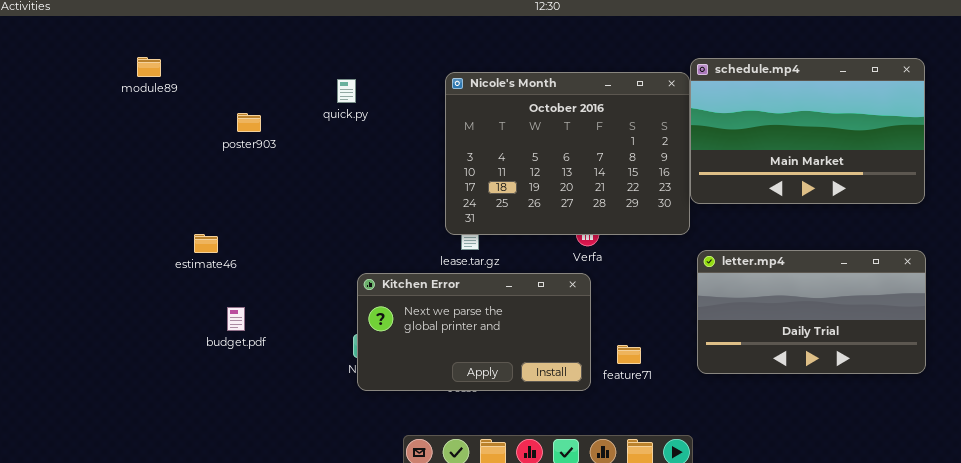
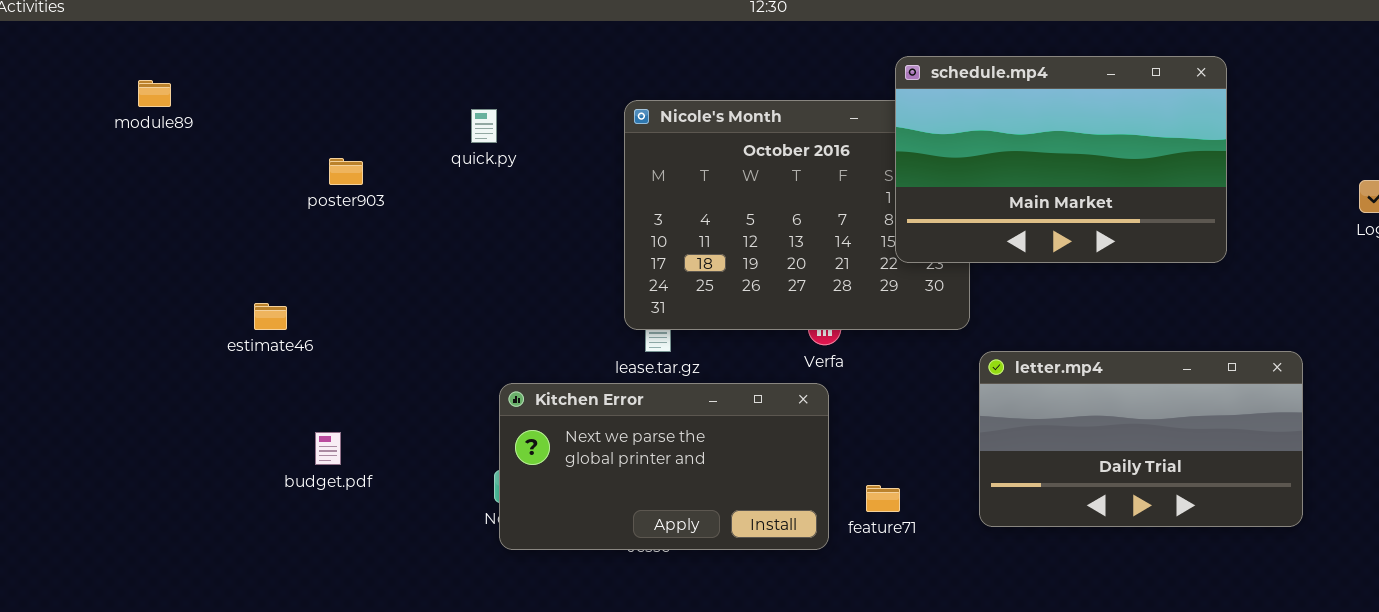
module89: [137,57,161,77] -> [138,80,171,107], moved
schedule.mp4: [690,58,925,204] -> [895,56,1227,263], moved
estimate46: [194,234,218,253] -> [254,303,287,330], moved

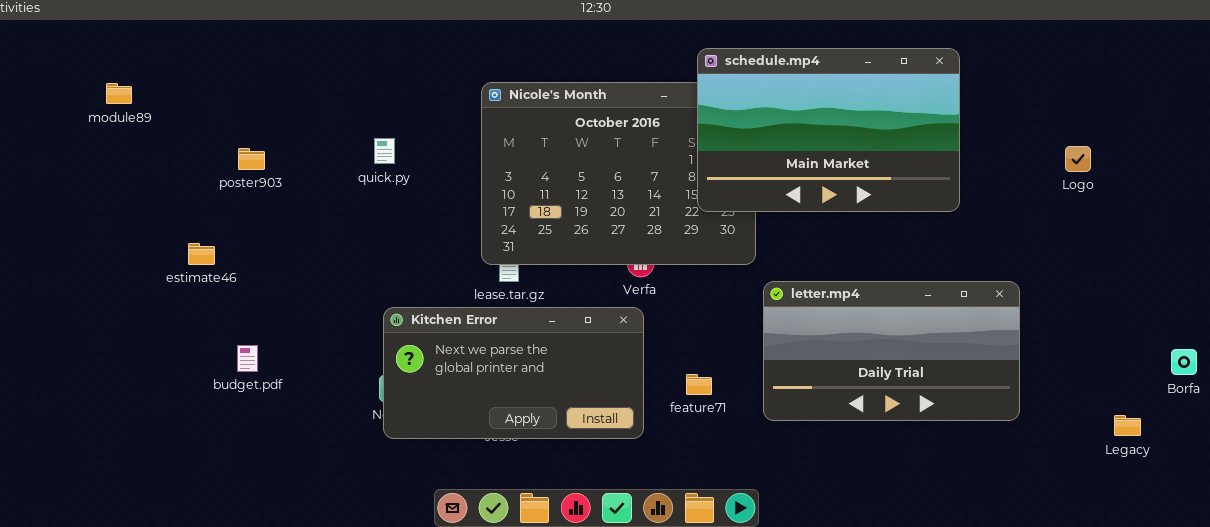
module89: [138,80,171,107] -> [106,83,132,104], moved
quick.py: [471,109,497,143] -> [374,138,395,164], moved
poster903: [329,158,363,185] -> [238,148,265,170], moved
feature71: [866,485,900,512] -> [686,374,712,395], moved

